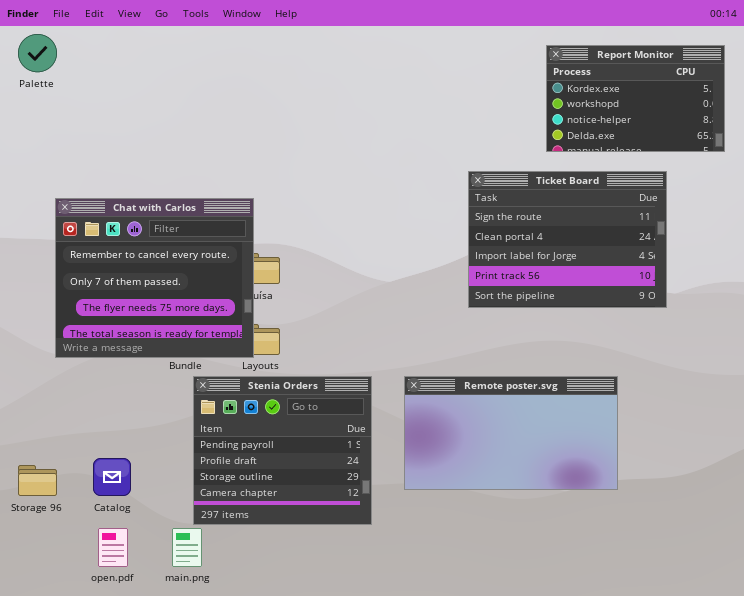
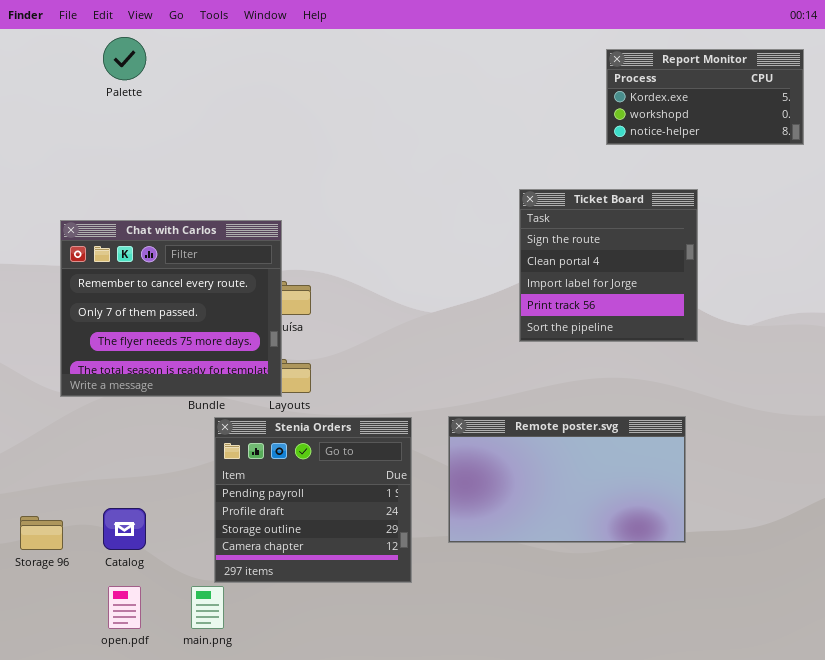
Palette: [18,34,57,72] -> [103,37,146,80], moved
Report Monitor: [546,45,725,152] -> [606,49,804,145], resized
Ticket Board: [468,171,667,308] -> [519,189,698,342], resized

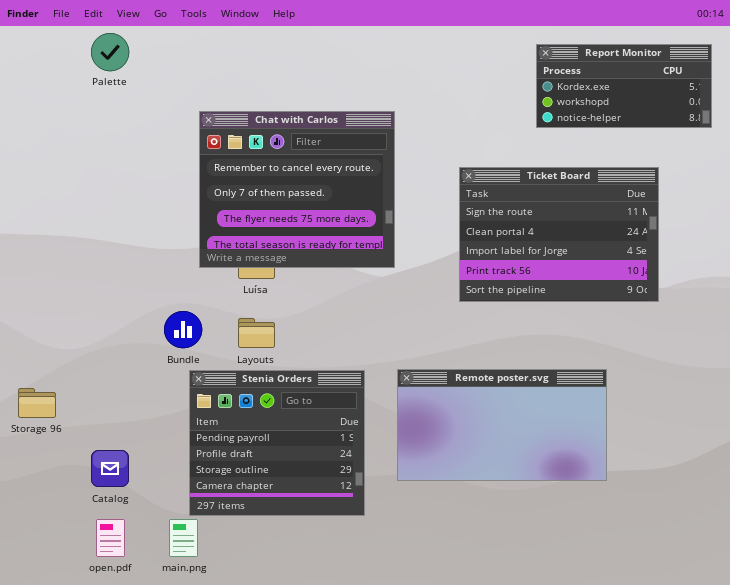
Ticket Board: [519,189,698,342] -> [459,167,659,302], resized
Chat with Carlos: [60,220,282,397] -> [199,111,395,268], moved
Storage 96: [20,516,63,550] -> [18,388,56,418], moved

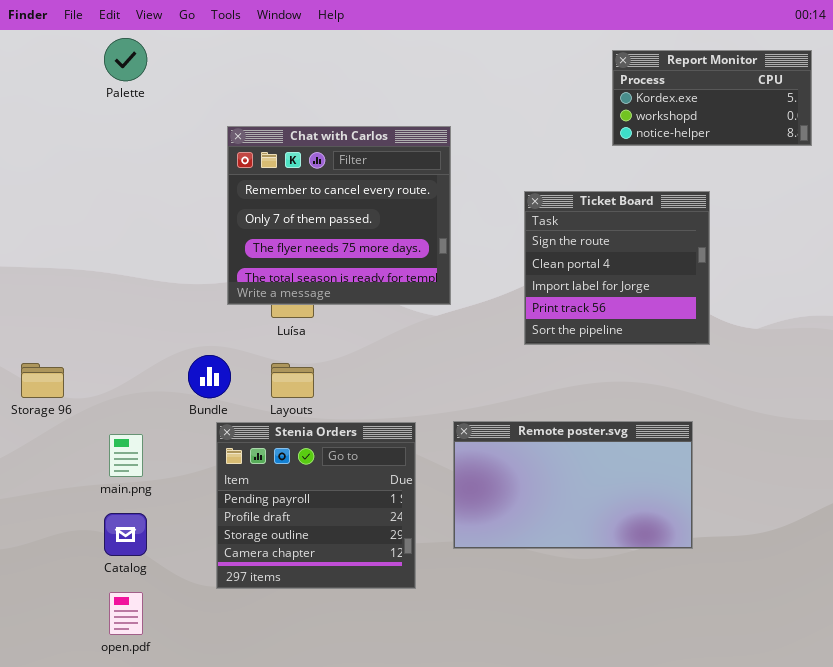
Ticket Board: [459,167,659,302] -> [524,191,710,345], resized
Storage 96: [18,388,56,418] -> [21,363,64,398], moved
main.png: [169,519,198,557] -> [109,434,143,477], moved

